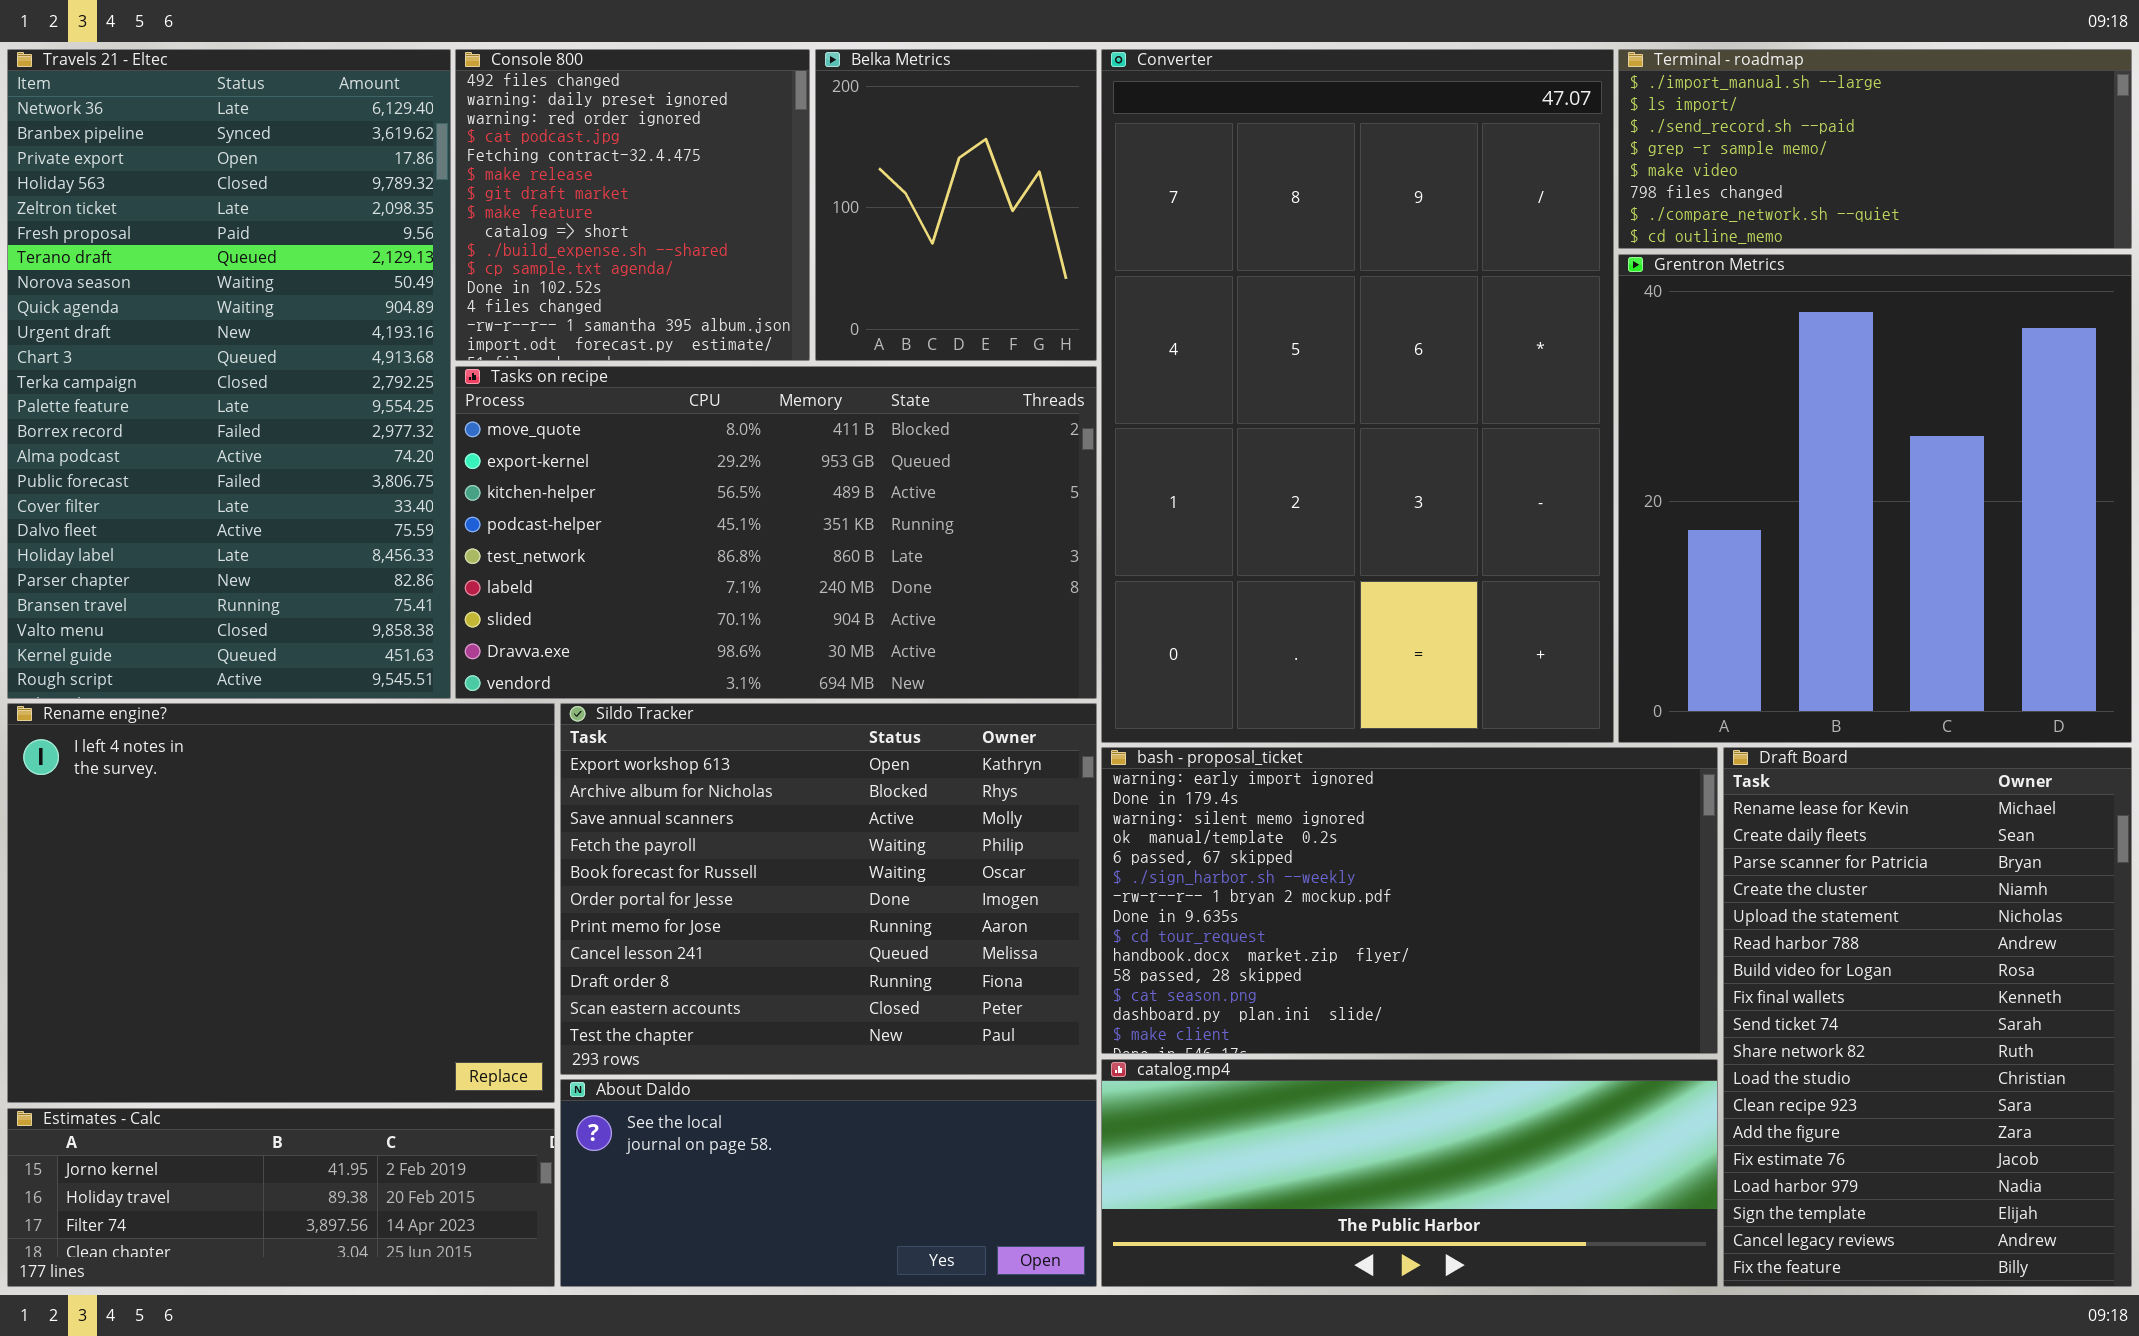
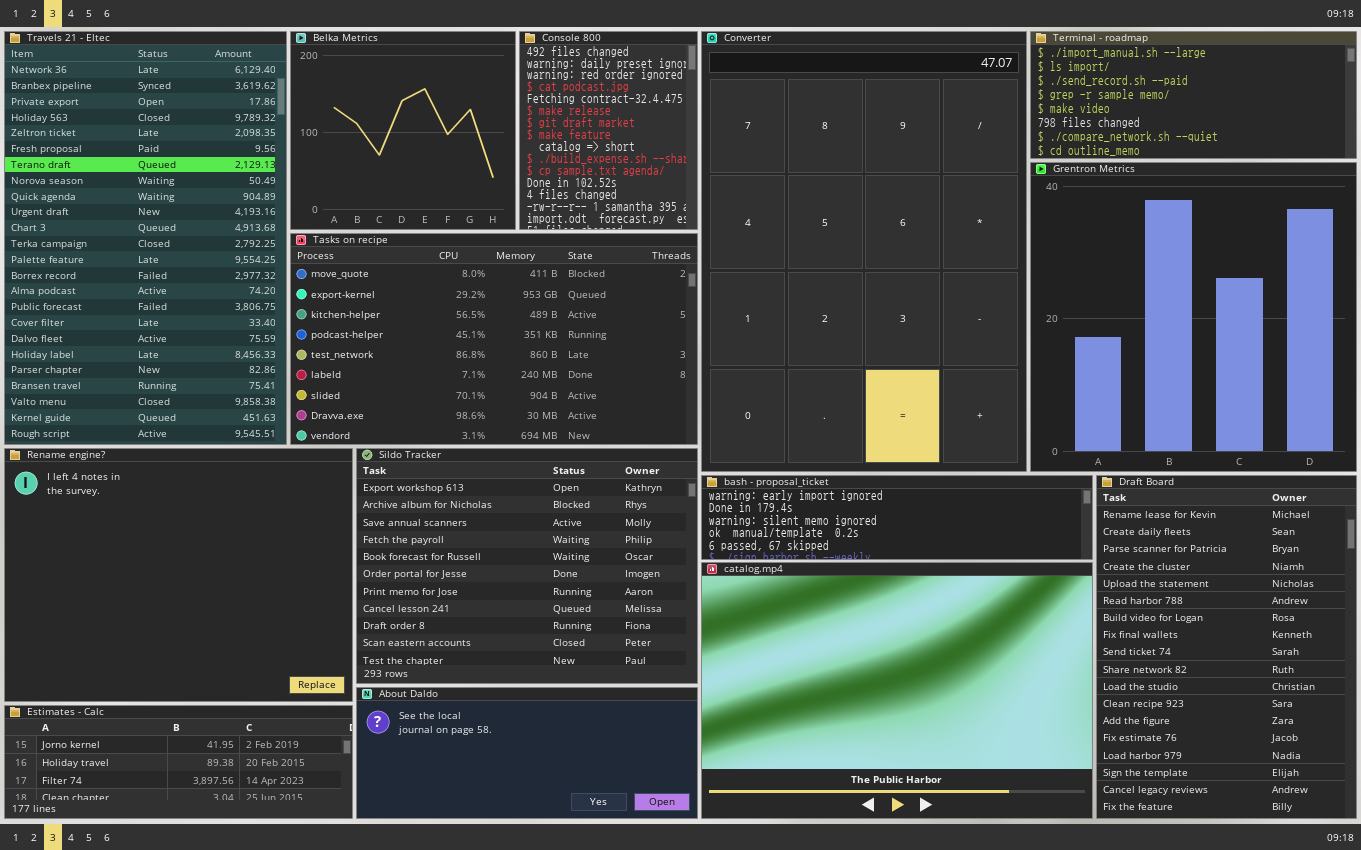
Console 800: [455,49,810,361] -> [519,31,698,230], moved, resized
Belka Metrics: [815,49,1097,361] -> [290,31,516,230], moved, resized
bash - proposal_ticket: [1101,747,1718,1054] -> [701,475,1093,560], resized
catalog.mp4: [1101,1059,1718,1287] -> [701,562,1093,819], resized

